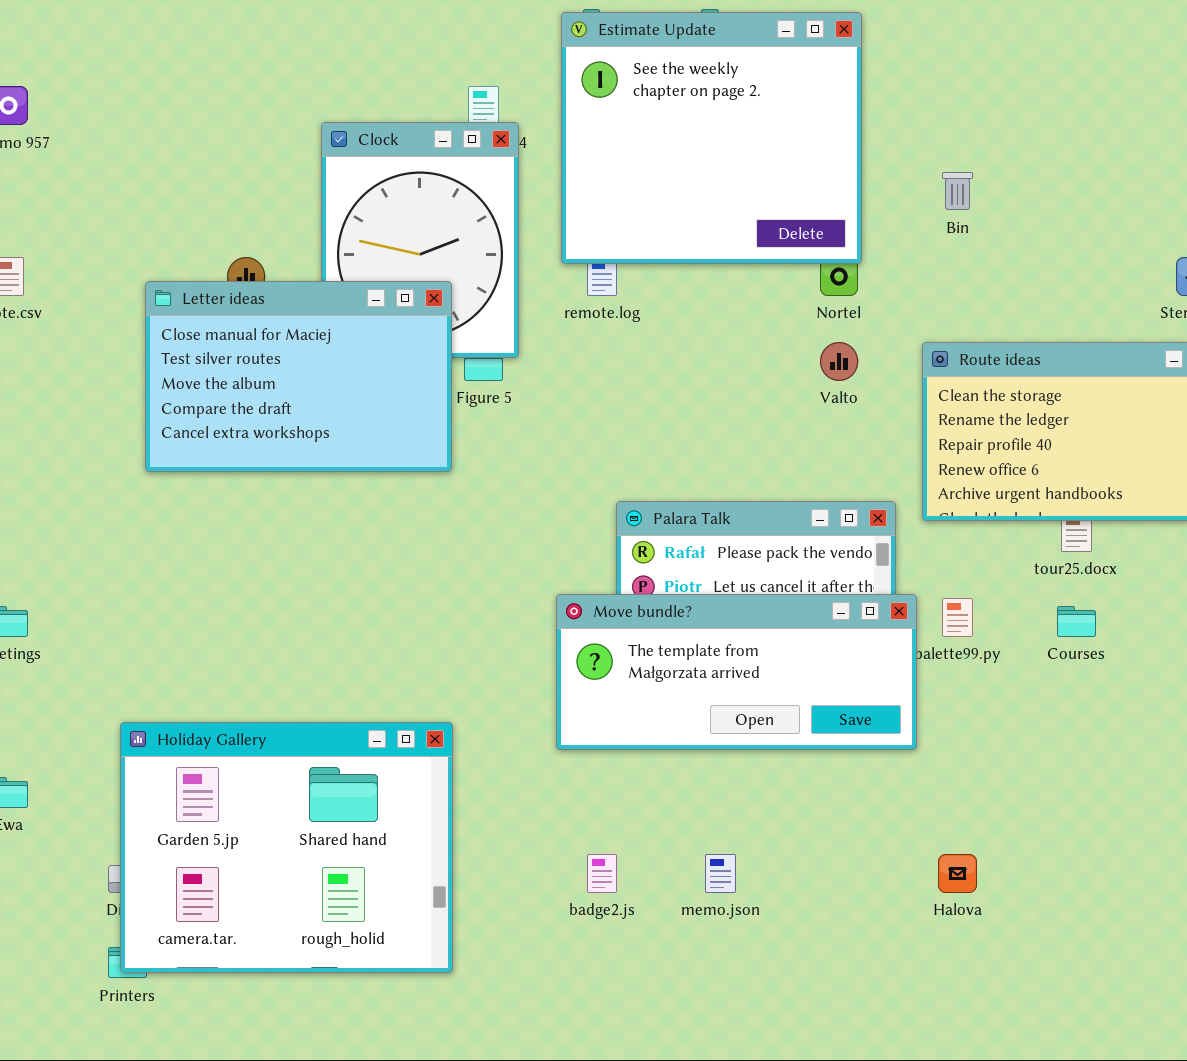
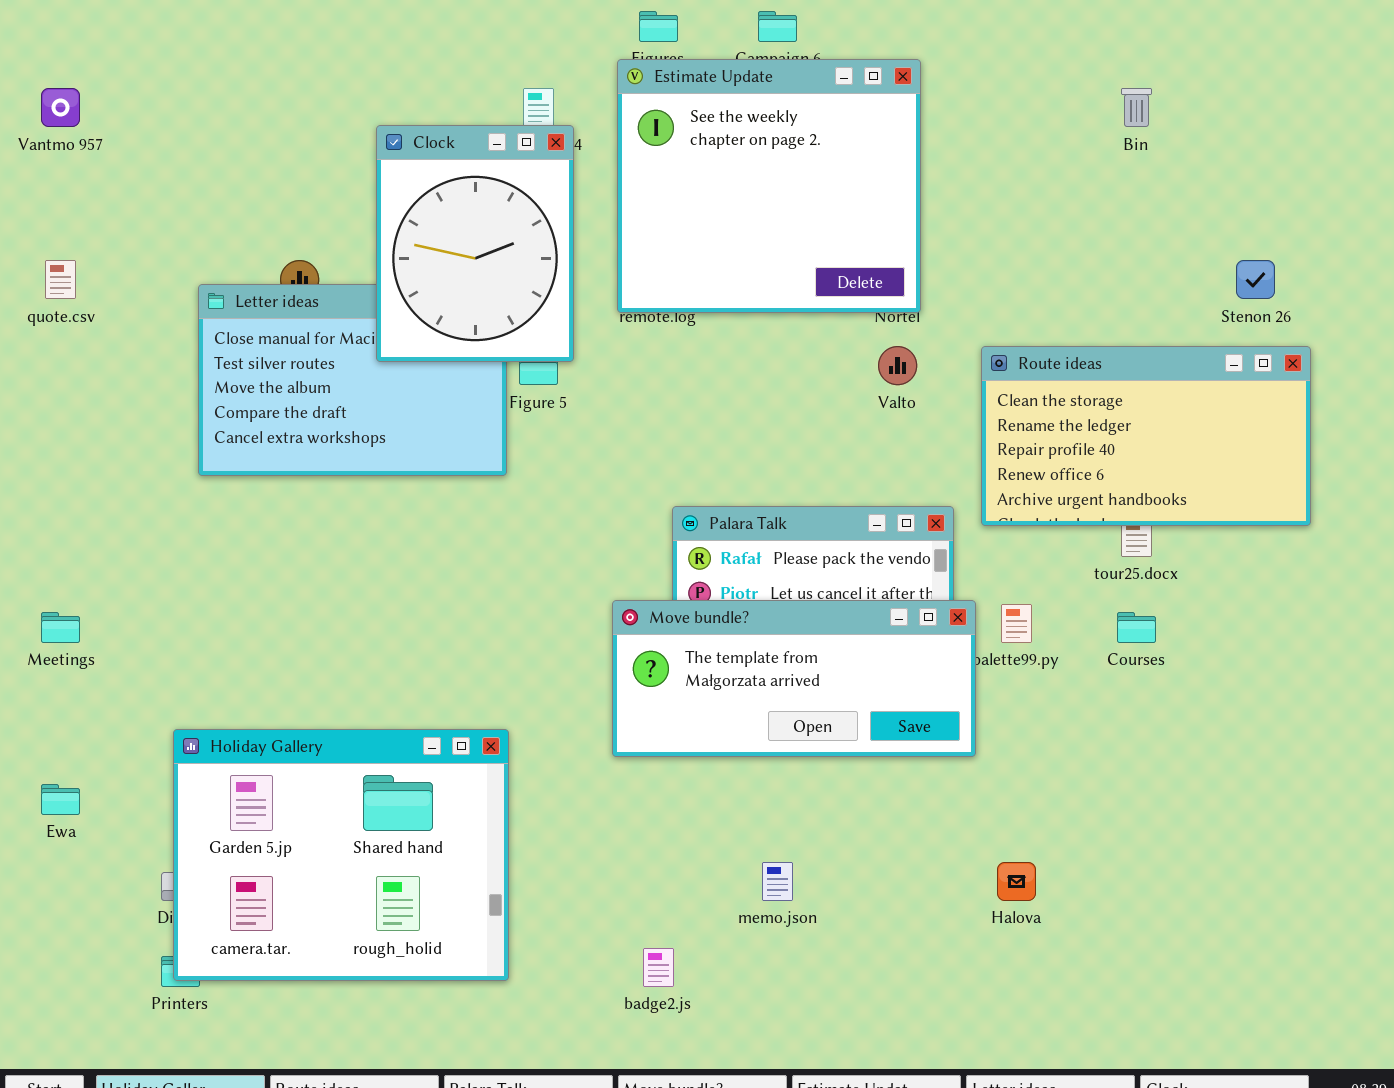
Estimate Update: [561,12,862,264] -> [617,59,921,313], moved
Clock: [321,122,519,358] -> [376,125,574,362], raised
Bin: [942,172,973,210] -> [1121,88,1152,127], moved
badge2.js: [587,854,617,893] -> [643,948,674,987], moved

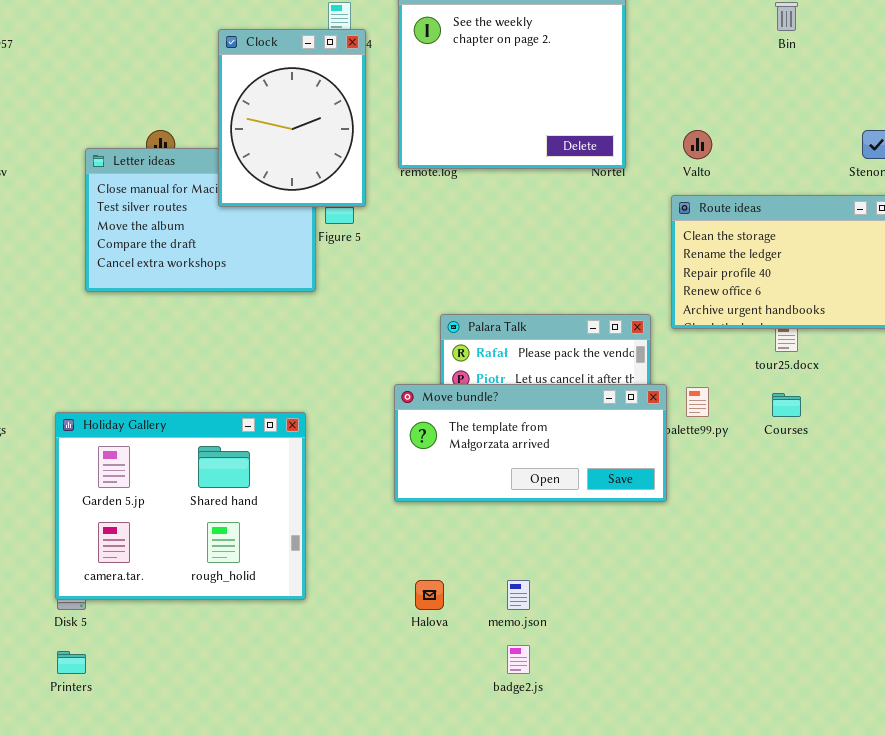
Valto: [878,346,917,385] -> [683,130,712,159], moved
Holiday Gallery: [173,729,509,981] -> [55,412,306,600], moved
Halova: [997,862,1036,901] -> [415,580,444,610], moved
badge2.js: [643,948,674,987] -> [507,645,530,674], moved

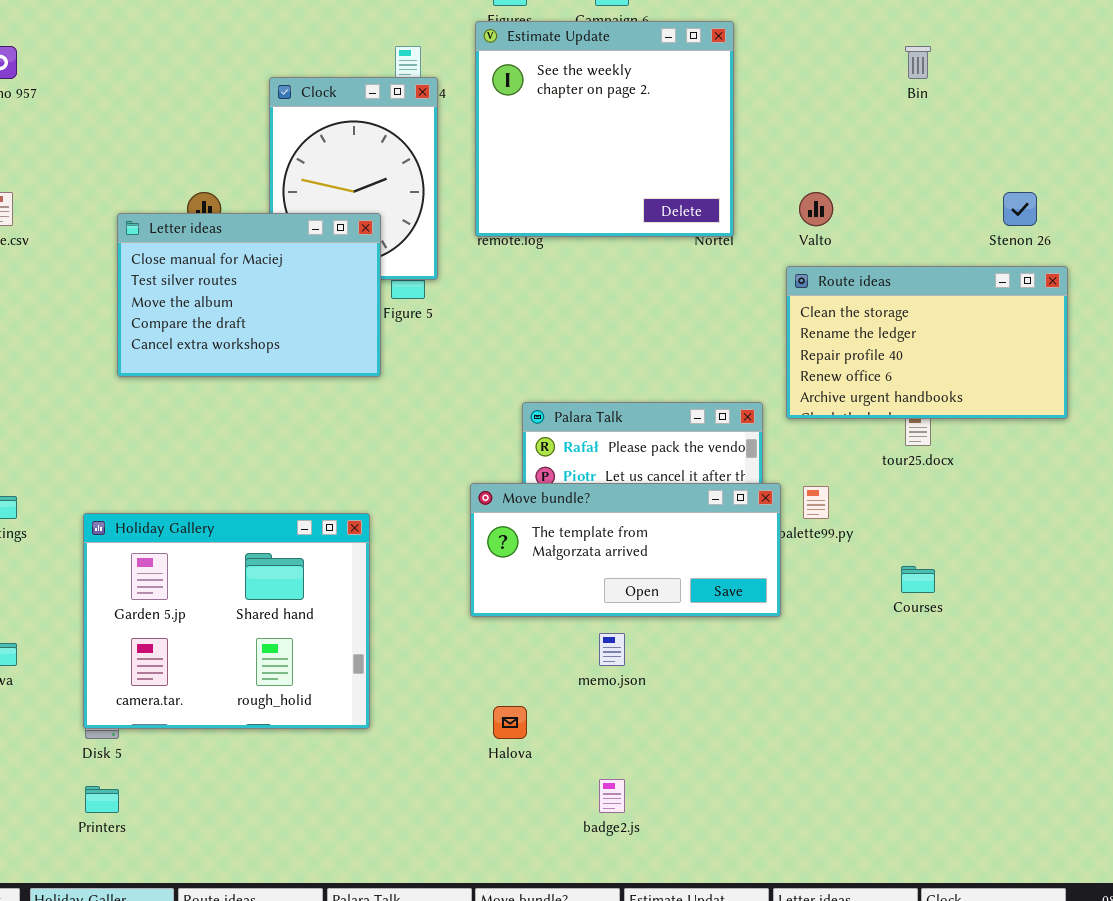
Letter ideas: [85,148,316,292] -> [117,213,381,377], raised
Courses: [772,393,801,417] -> [901,566,935,593], moved
memo.json: [507,580,530,610] -> [599,633,625,666], moved

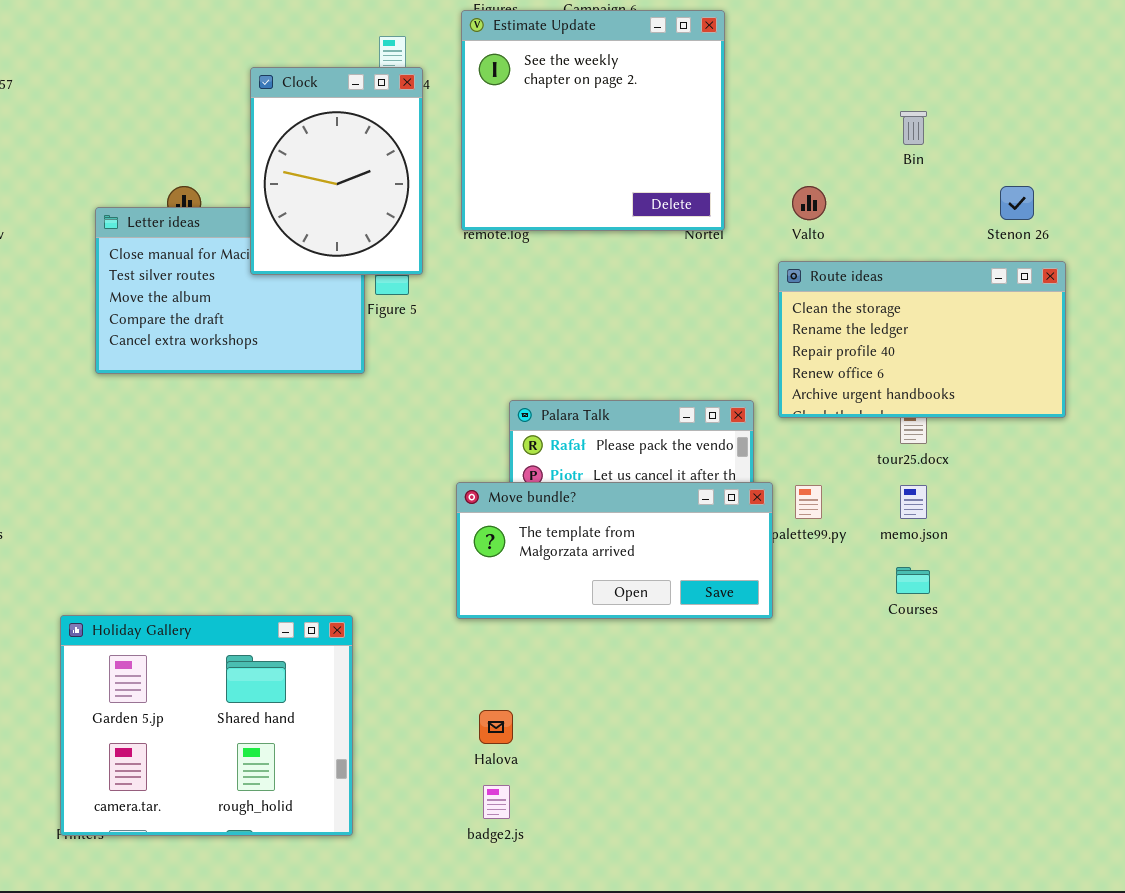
Bin: [905,46,931,79] -> [900,111,927,145], moved
Clock: [269,77,438,280] -> [250,67,423,275], raised
Holiday Gallery: [83,513,370,729] -> [60,615,353,836], moved
memo.json: [599,633,625,666] -> [900,485,927,519], moved
badge2.js: [599,779,625,813] -> [483,785,510,819], moved

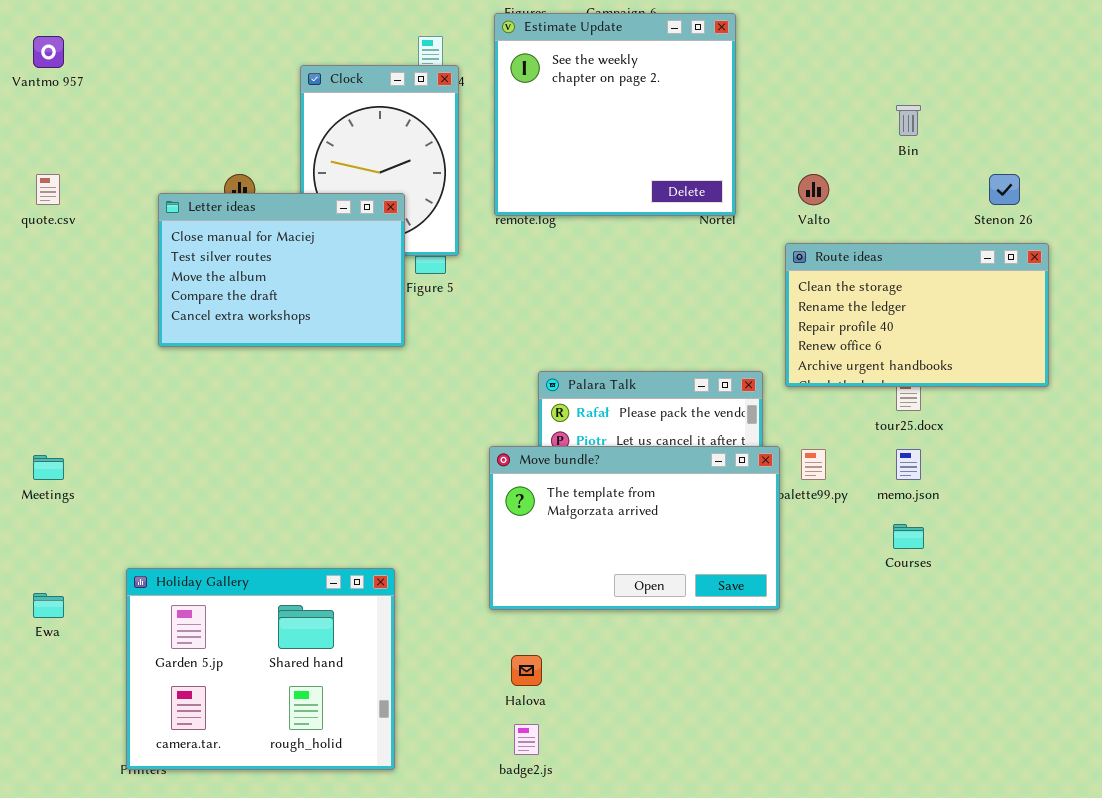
Letter ideas: [95,207,365,374] -> [158,193,405,347], raised
Move bundle?: [456,482,773,619] -> [489,446,780,610], resized

